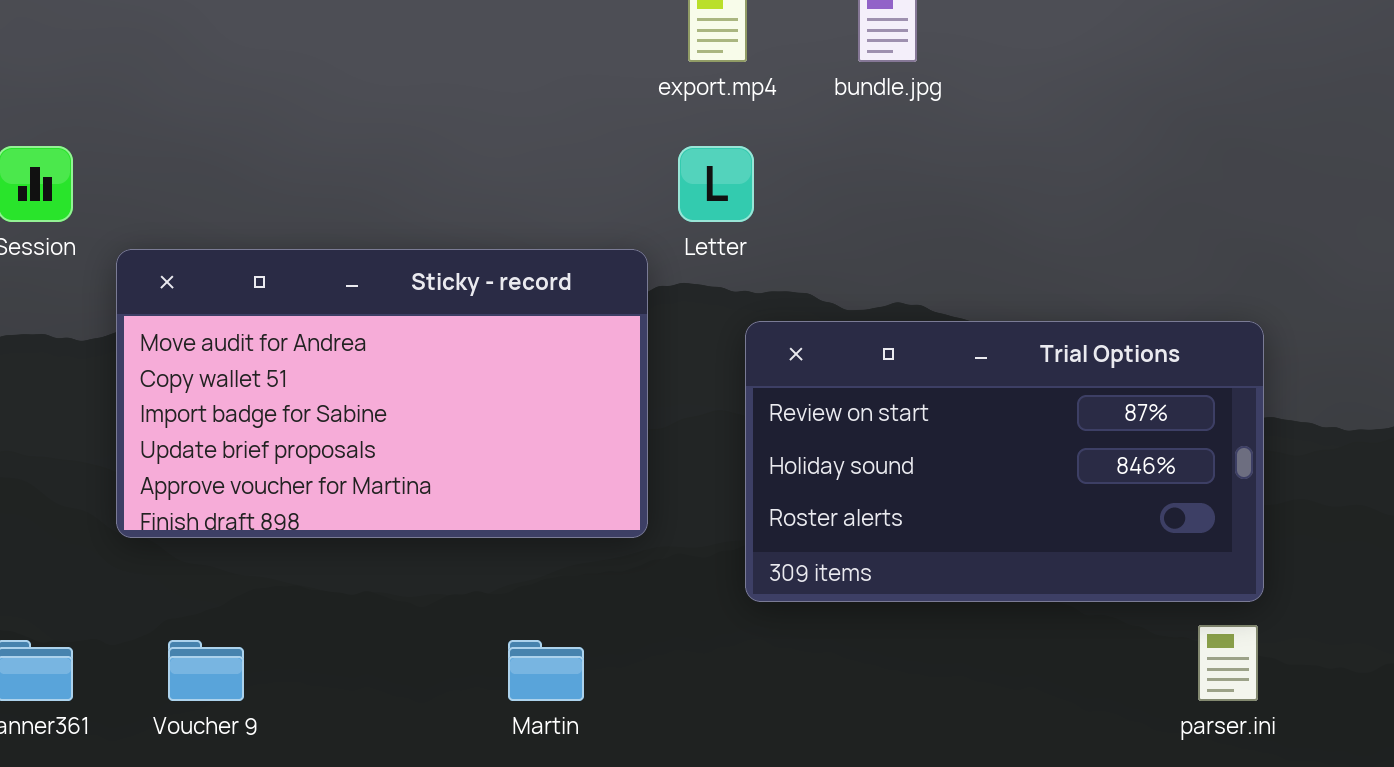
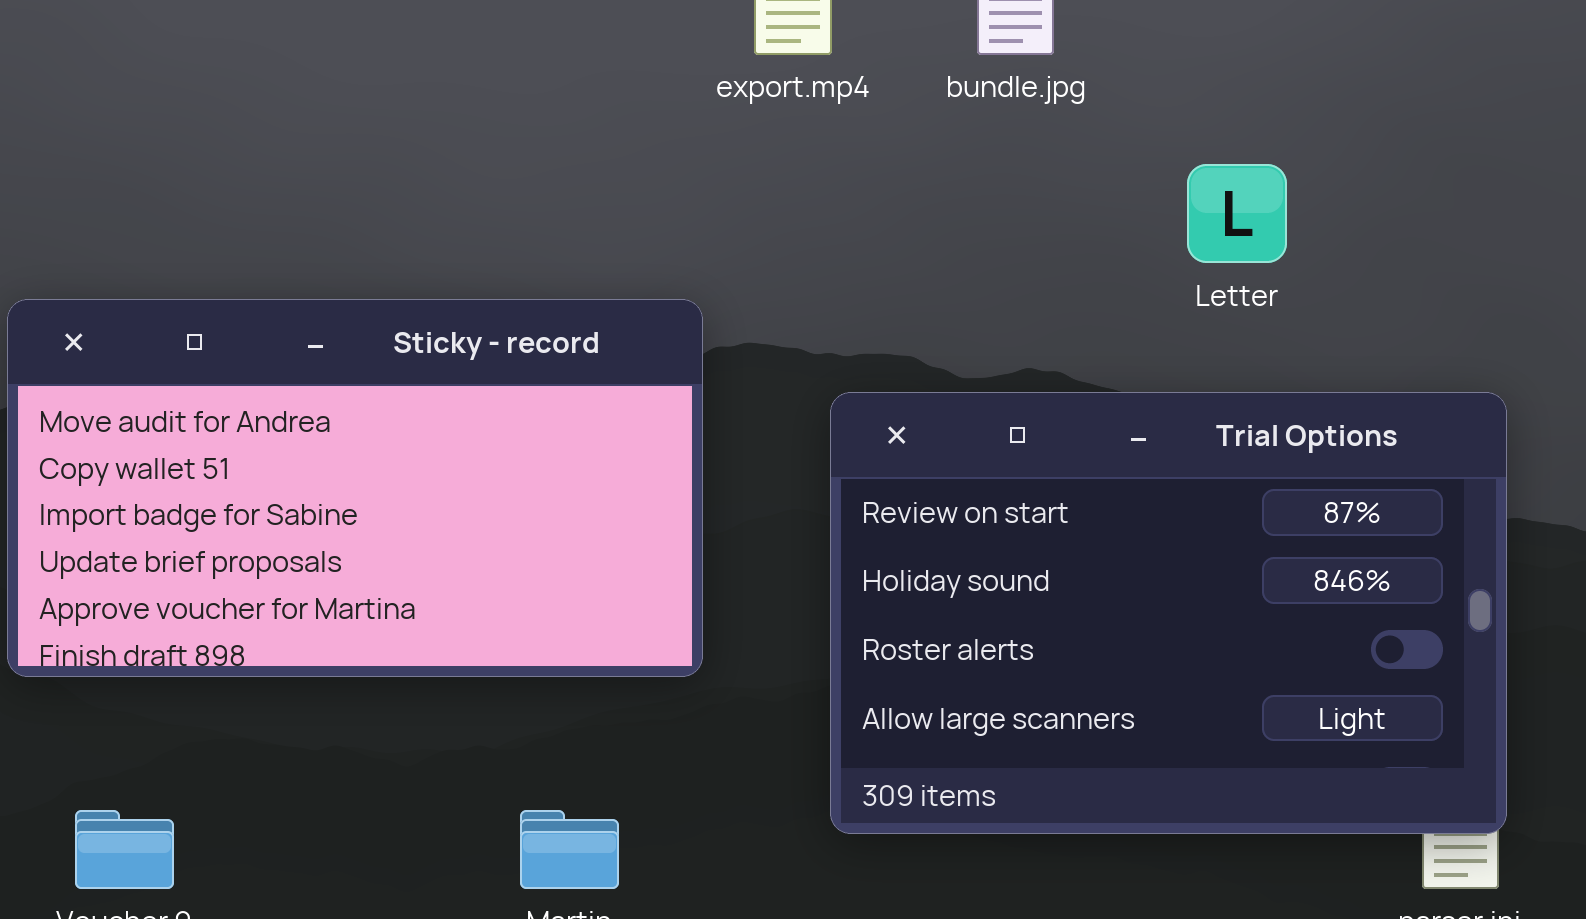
Letter: [678,146,754,222] -> [1187,164,1287,263], moved
Trial Options: [745,321,1264,602] -> [830,392,1507,834], resized

